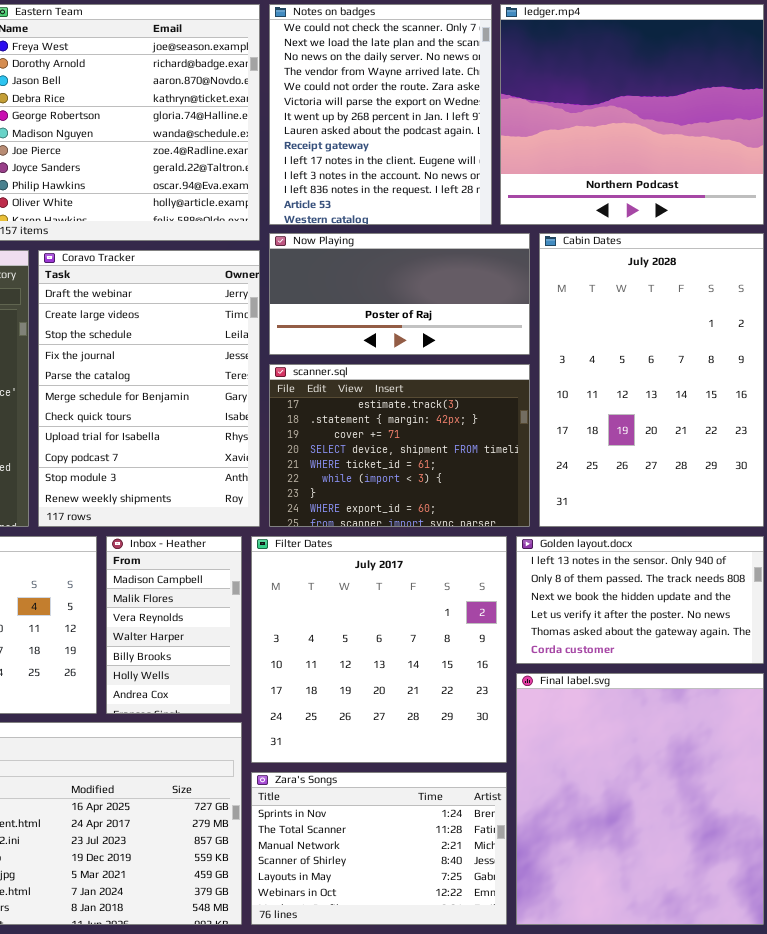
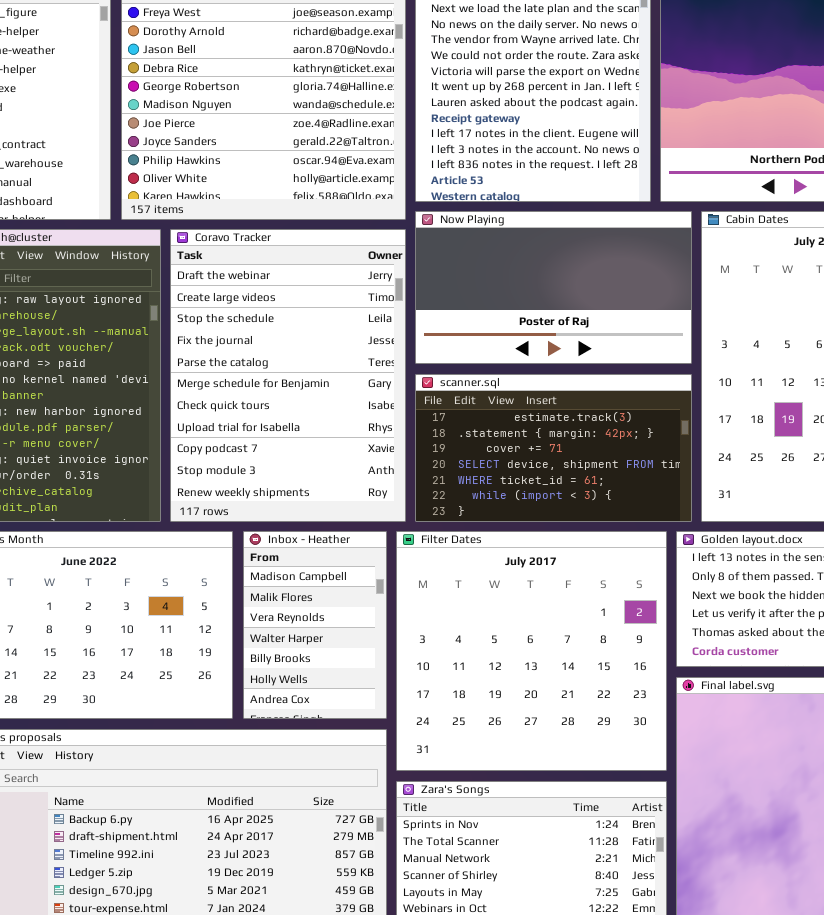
Now Playing: [269,233,530,355] -> [415,211,692,364], resized
scanner.sql: [269,364,530,527] -> [415,374,692,522], resized

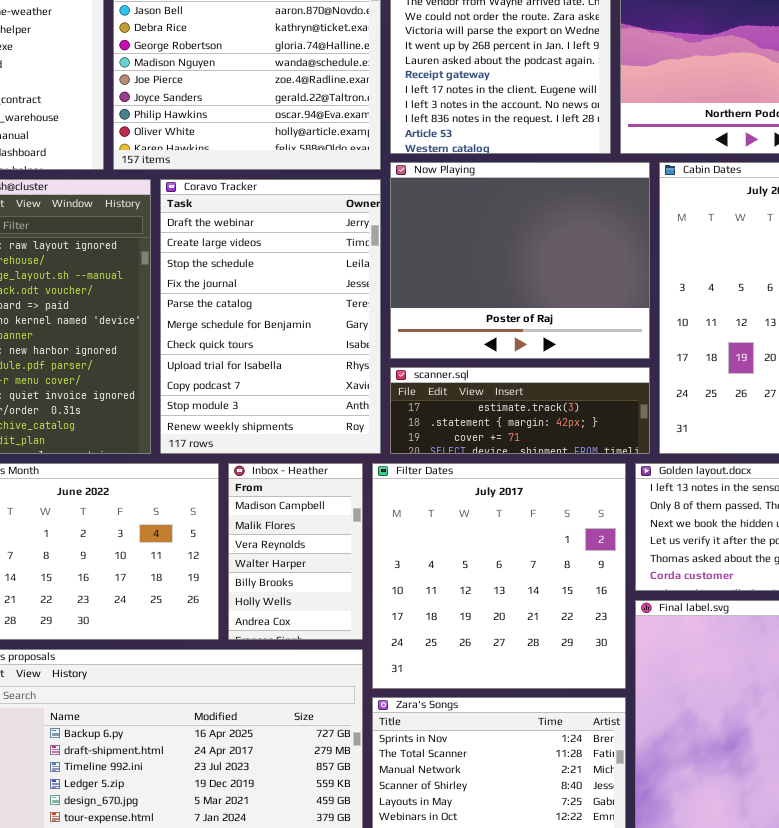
Now Playing: [415,211,692,364] -> [390,162,650,359], resized
scanner.sql: [415,374,692,522] -> [390,367,650,454], resized

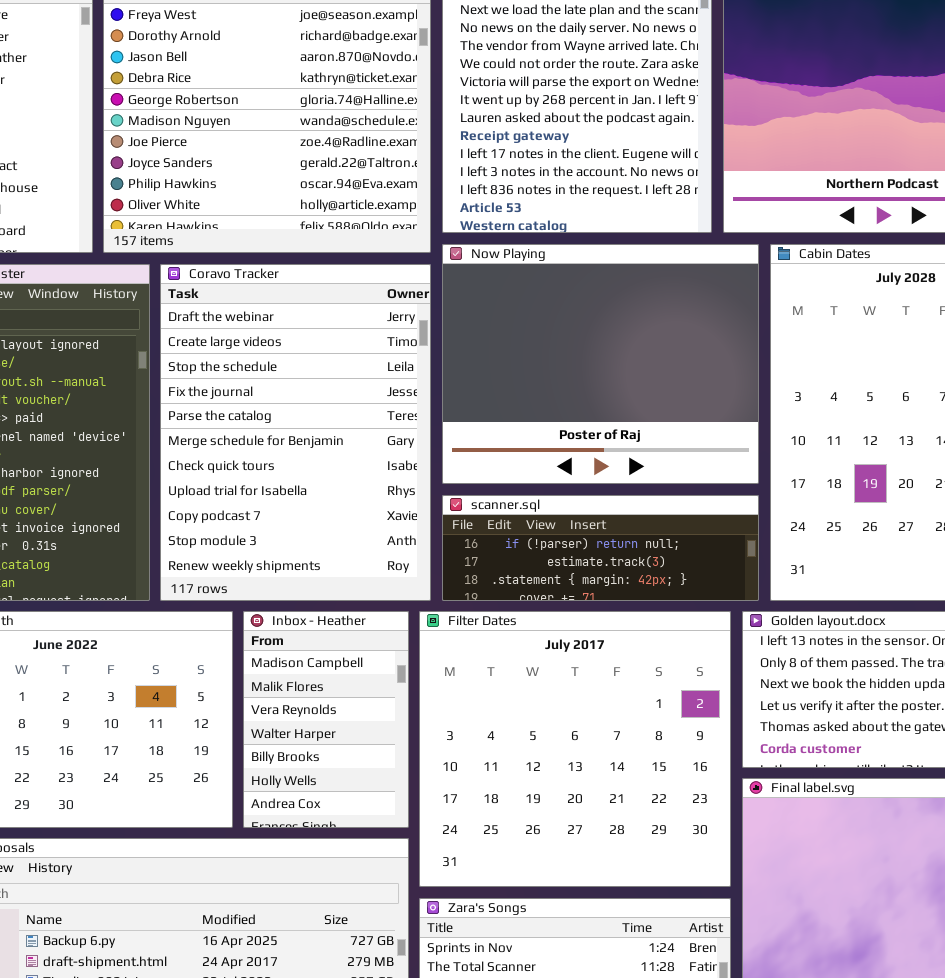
scanner.sql: [390,367,650,454] -> [442,495,759,601], scrolled up 1 row

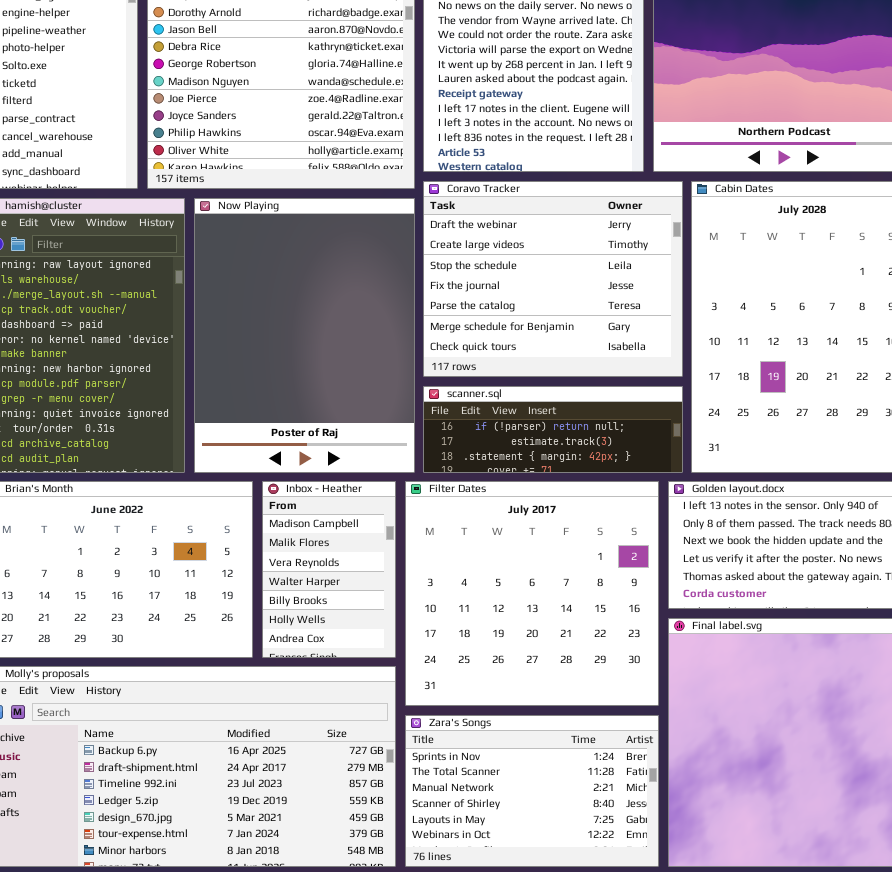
Now Playing: [442,244,759,484] -> [194,198,415,473], moved, resized
Coravo Tracker: [160,264,431,601] -> [423,181,683,377], moved, resized

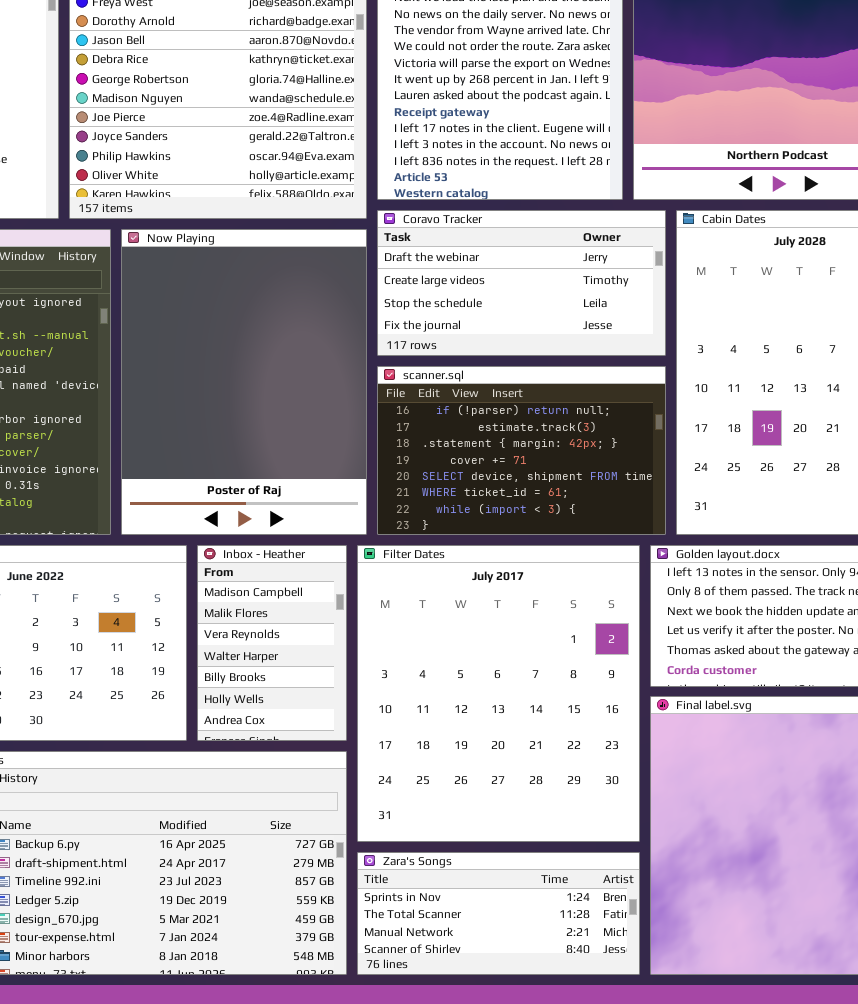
Coravo Tracker: [423,181,683,377] -> [377,210,666,356], resized
scanner.sql: [423,386,683,473] -> [377,366,666,535], resized
Filter Dates: [405,481,659,706] -> [357,545,640,842], resized
Zara's Songs: [405,715,659,867] -> [357,852,640,975], resized

